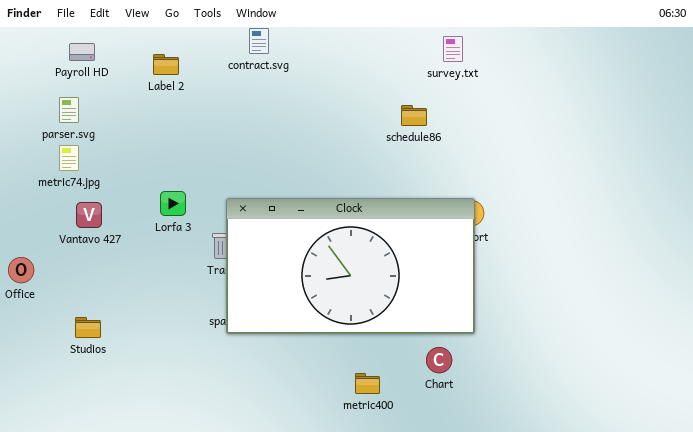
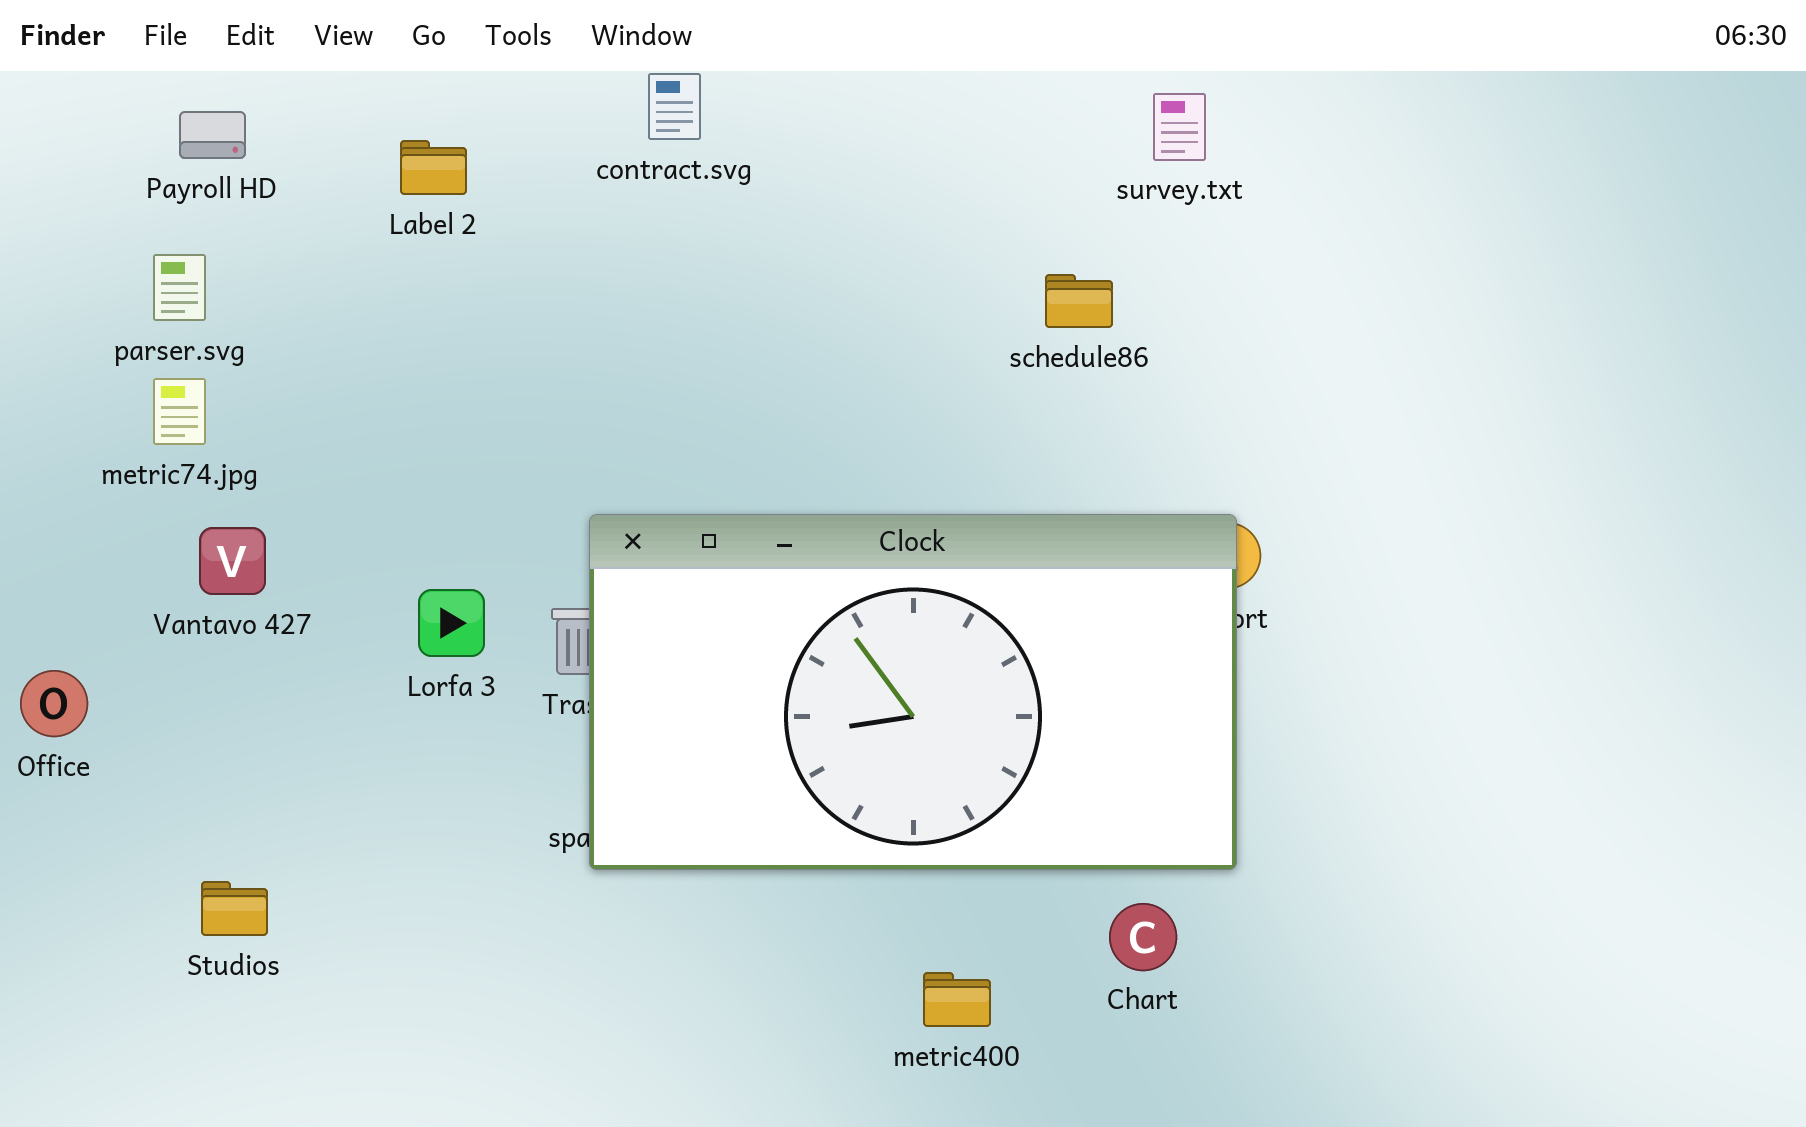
Lorfa 3: [160,191,186,216] -> [418,589,485,657], moved
Studios: [75,317,101,338] -> [201,881,268,936], moved

